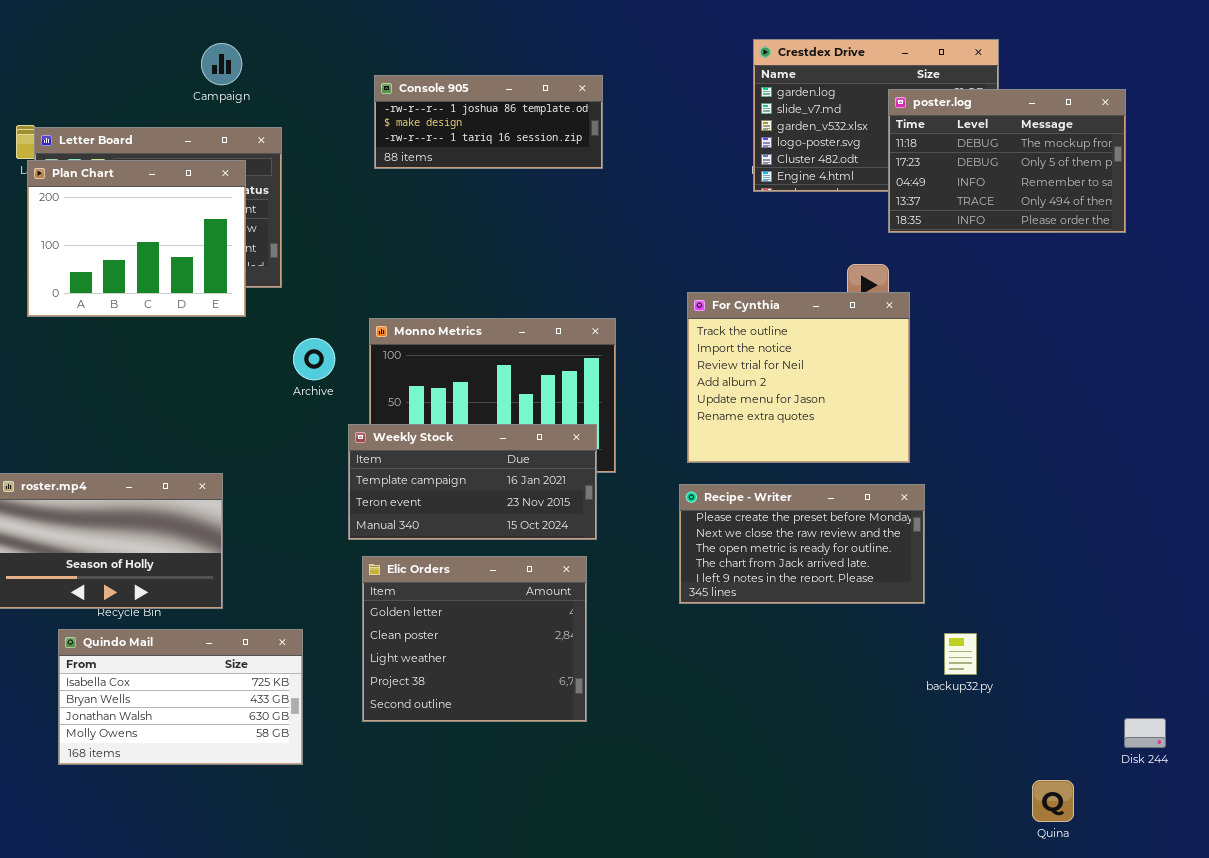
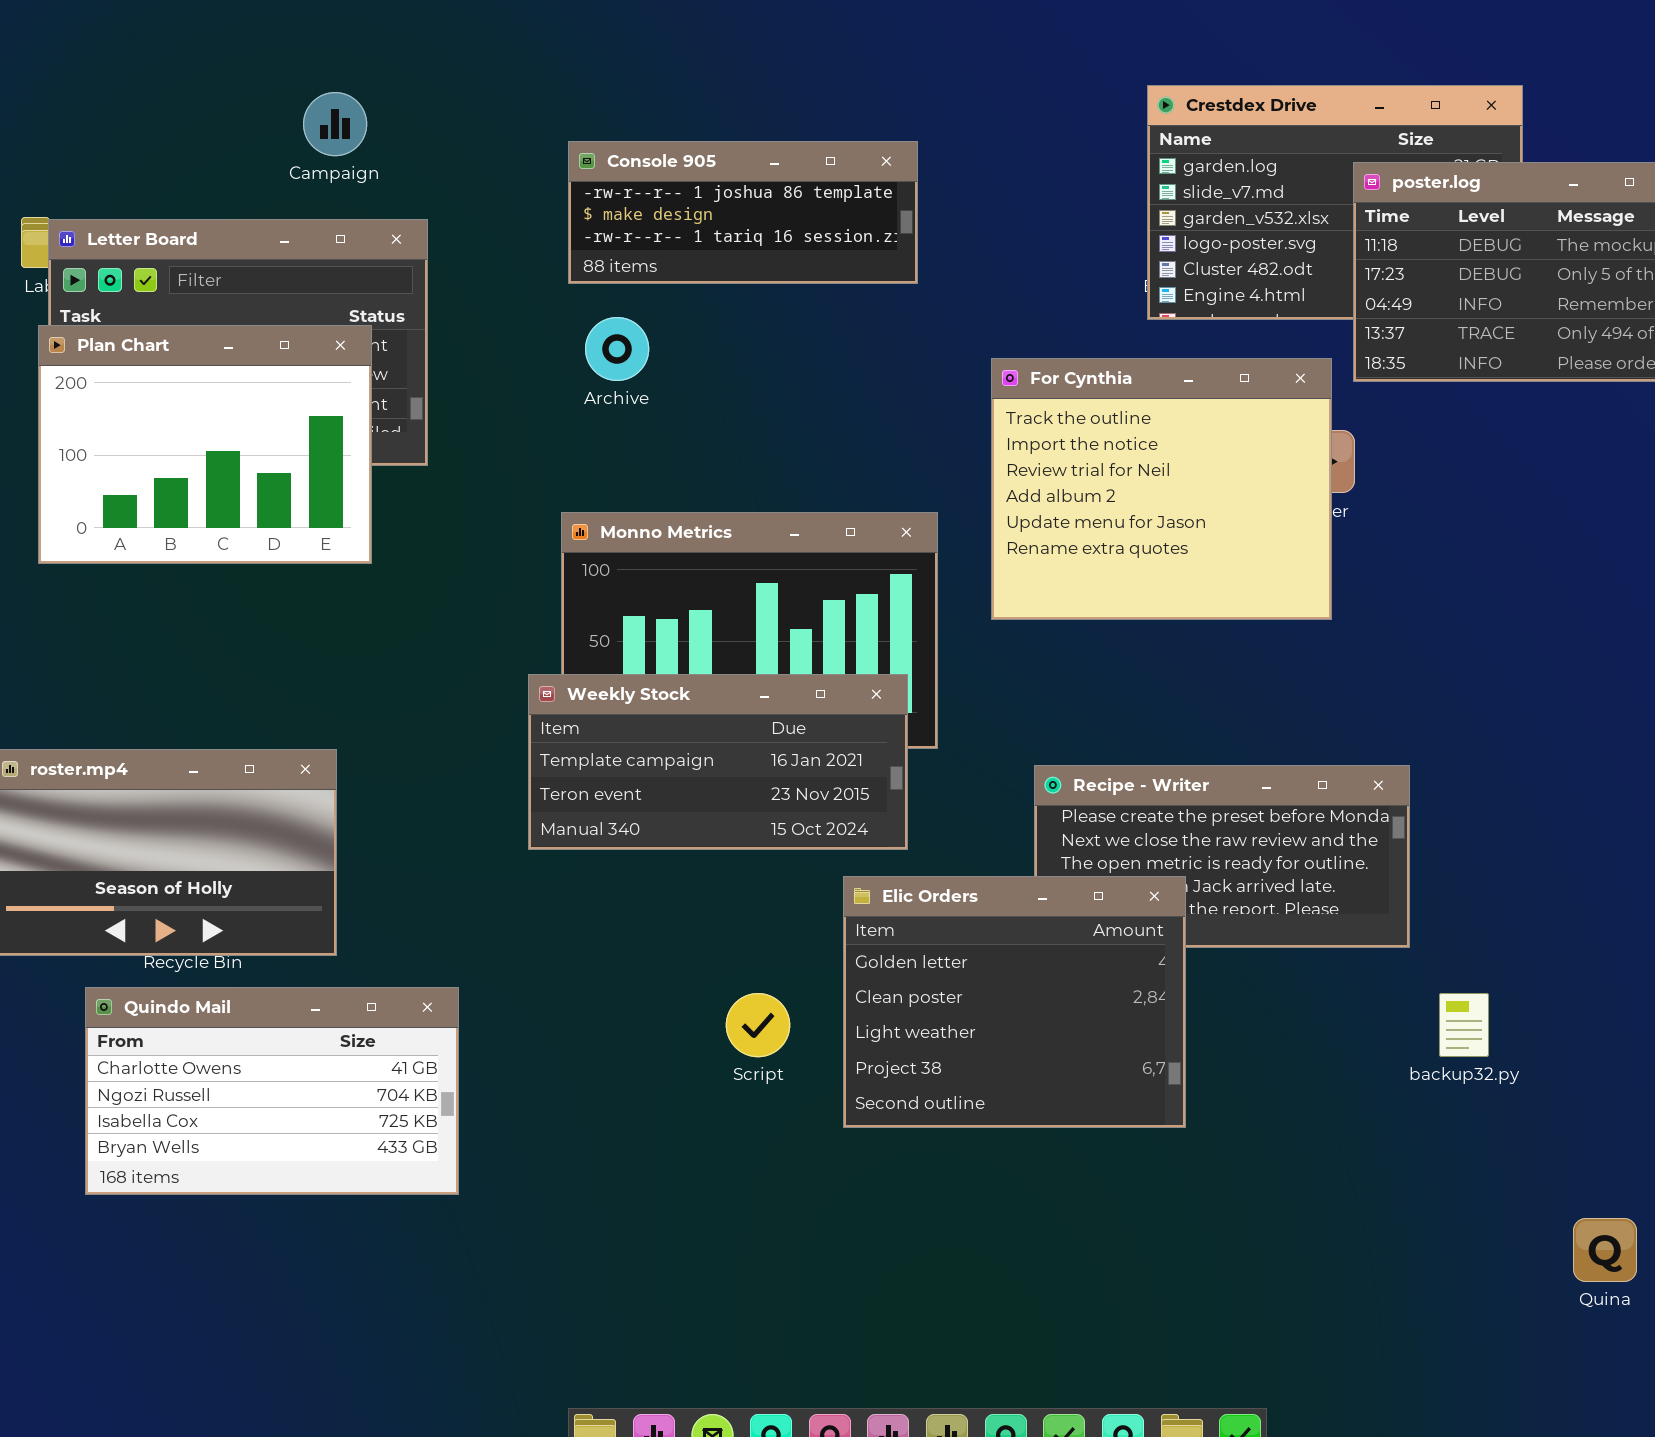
Plan Chart: [27,160,246,317] -> [38,325,372,564], moved
For Cynthia: [687,292,910,463] -> [991,358,1332,620], moved
Archive: [293,338,335,380] -> [585,317,649,381], moved
Elic Orders: [362,556,587,722] -> [843,876,1186,1128], moved
Quindo Mail: [58,629,303,765] -> [85,987,459,1195], scrolled up 2 rows

